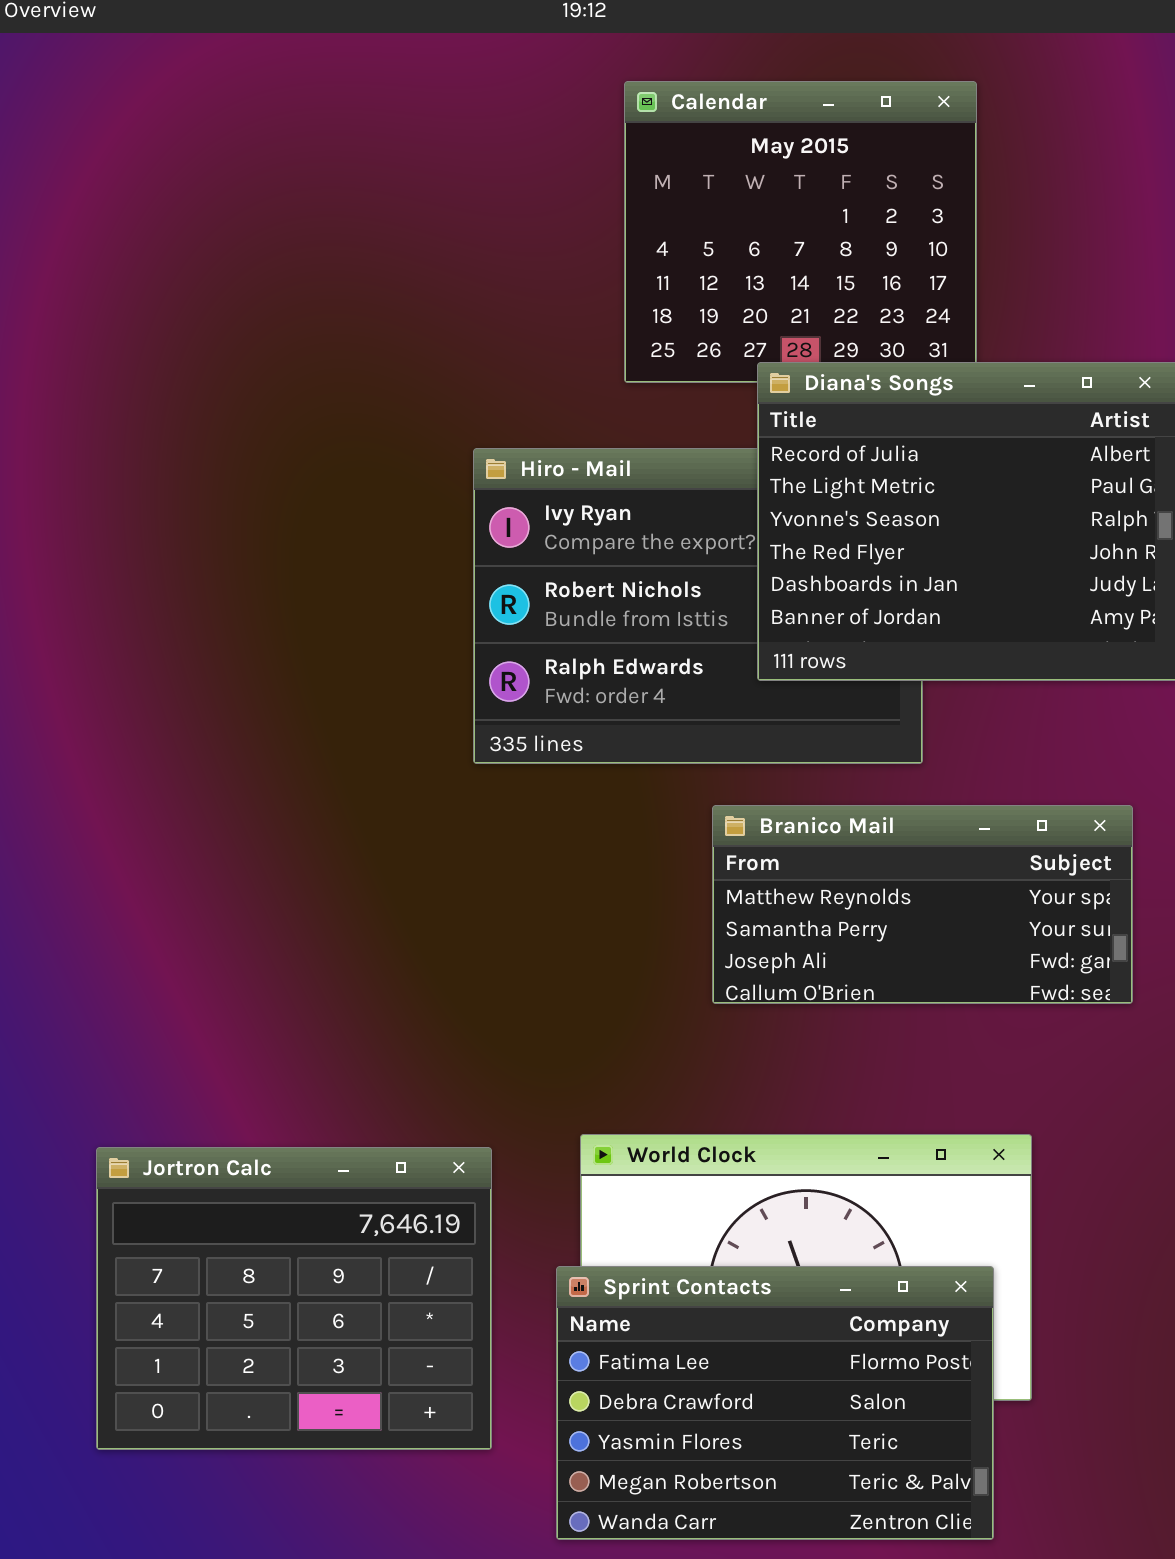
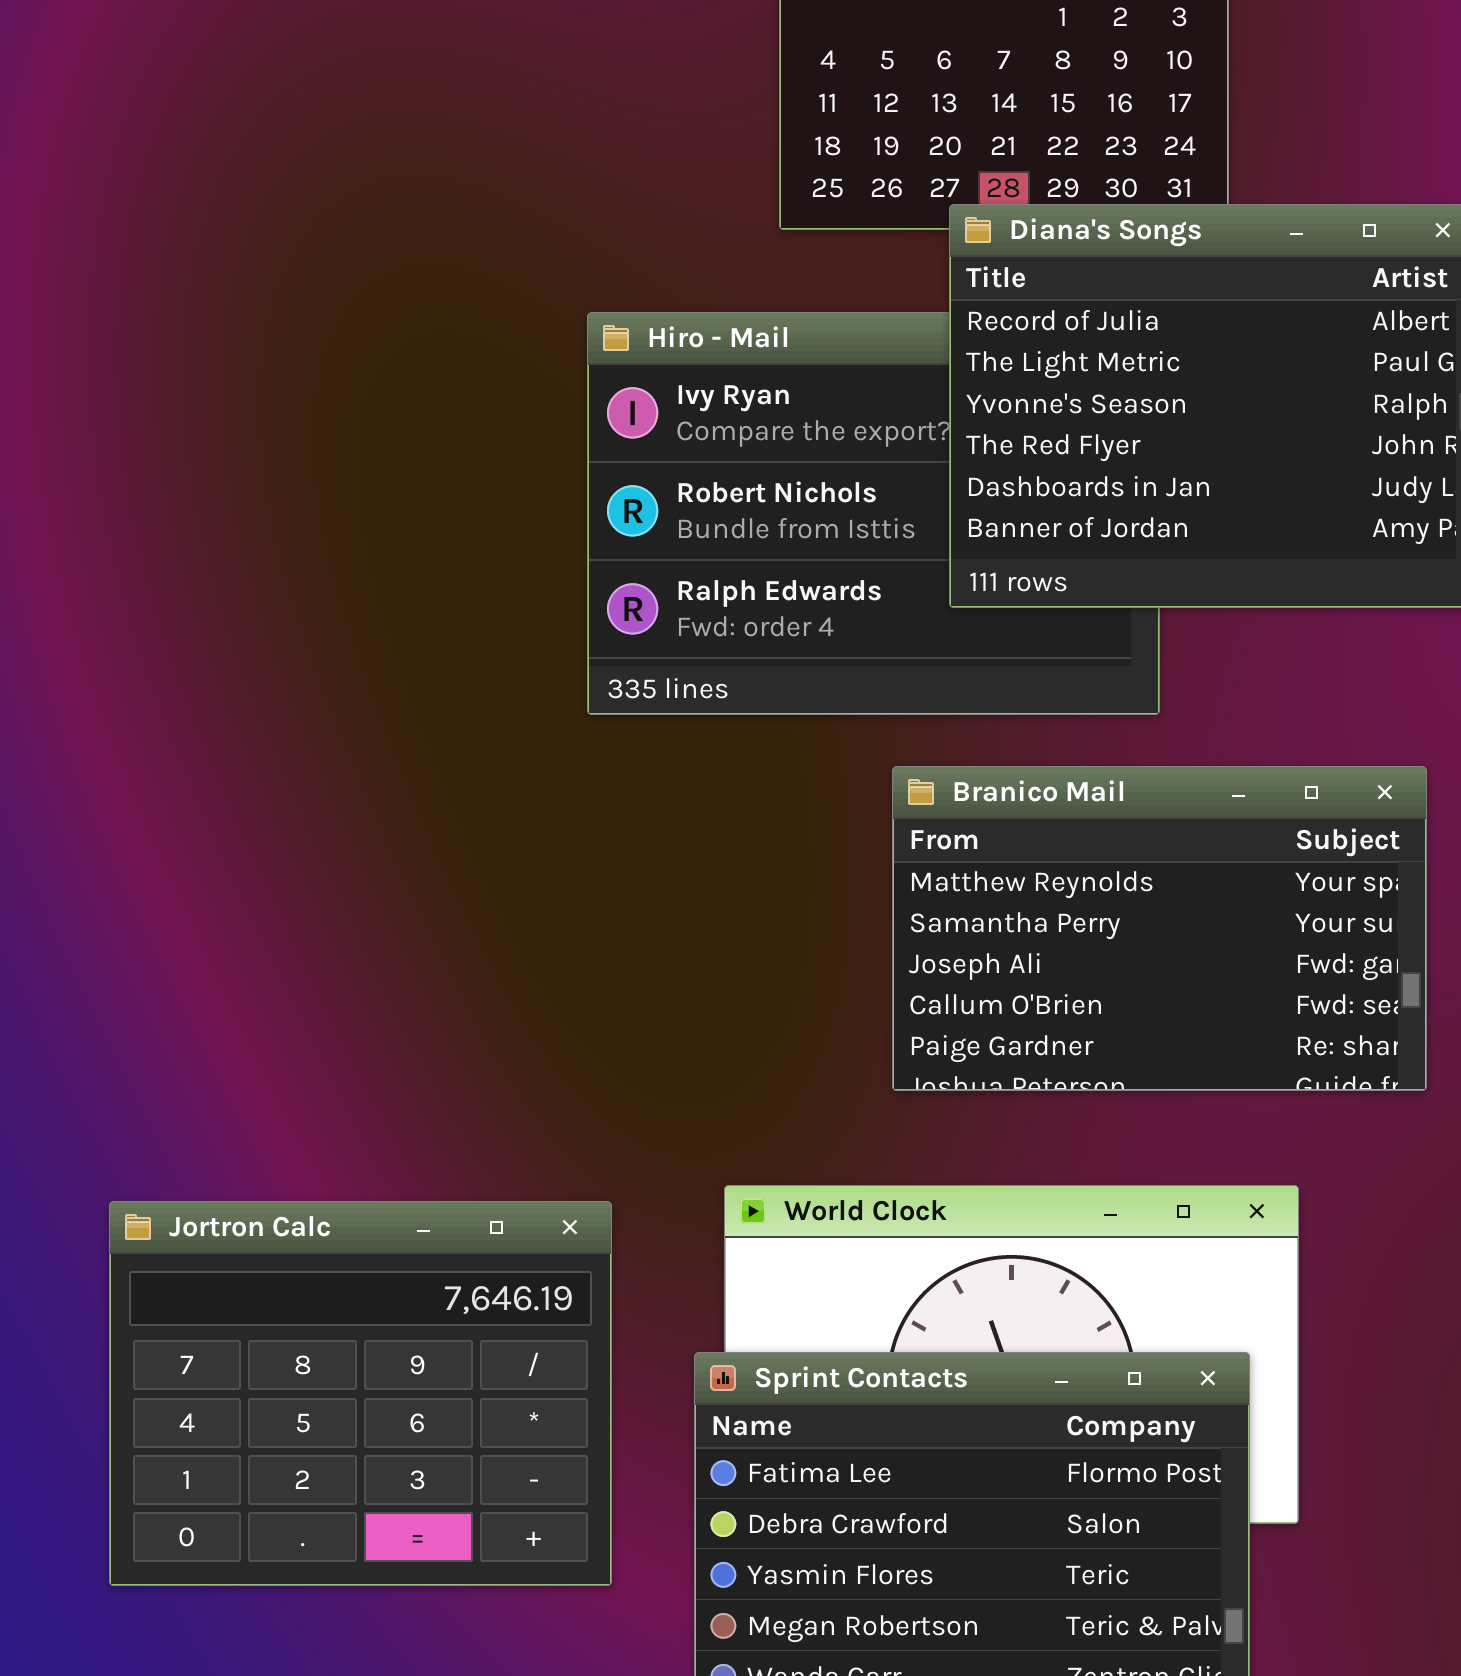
Branico Mail: [712,805,1133,1004] -> [892,766,1427,1091], resized

